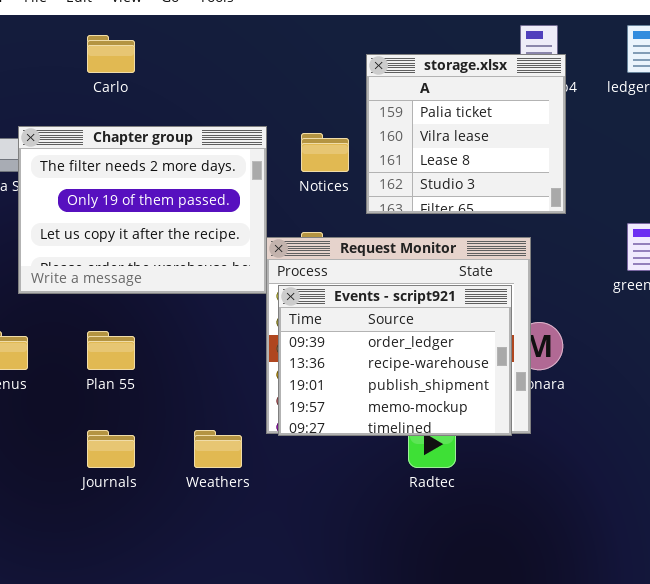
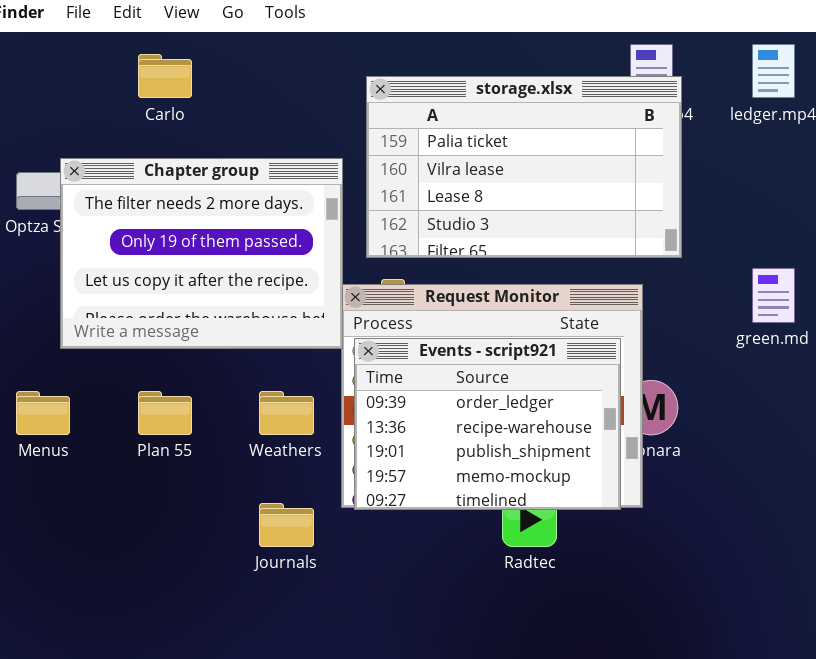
storage.xlsx: [366,54,566,214] -> [366,76,682,258], resized
Journals: [87,430,135,468] -> [259,503,314,547], moved
Weathers: [194,430,242,468] -> [259,391,314,435], moved

